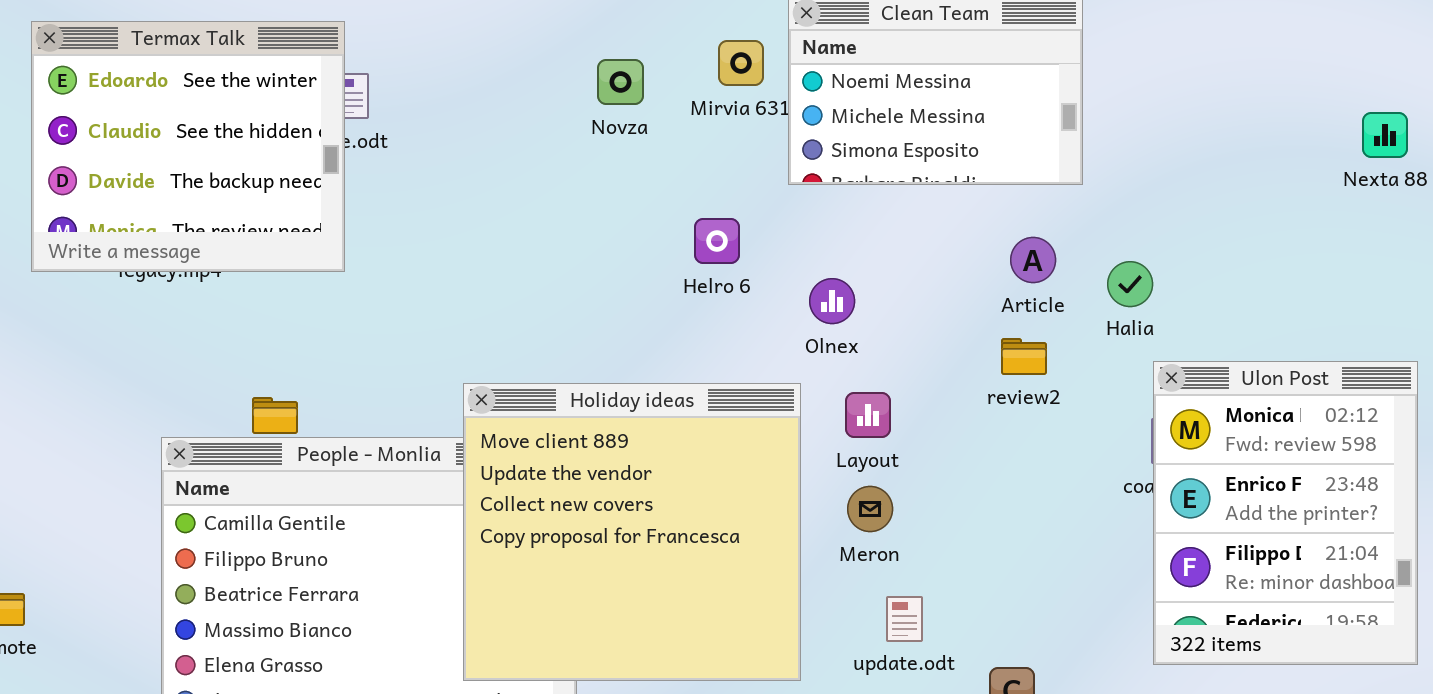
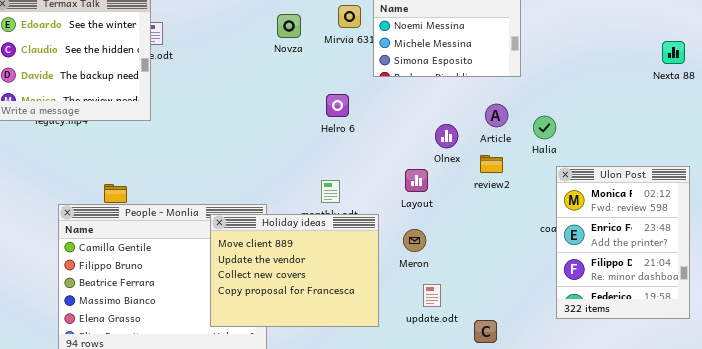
Olnex: [809,278,855,324] -> [435,124,458,148], moved
Holiday ideas: [463,383,801,681] -> [210,214,379,327], resized
Layout: [845,392,891,438] -> [405,169,428,192], moved

